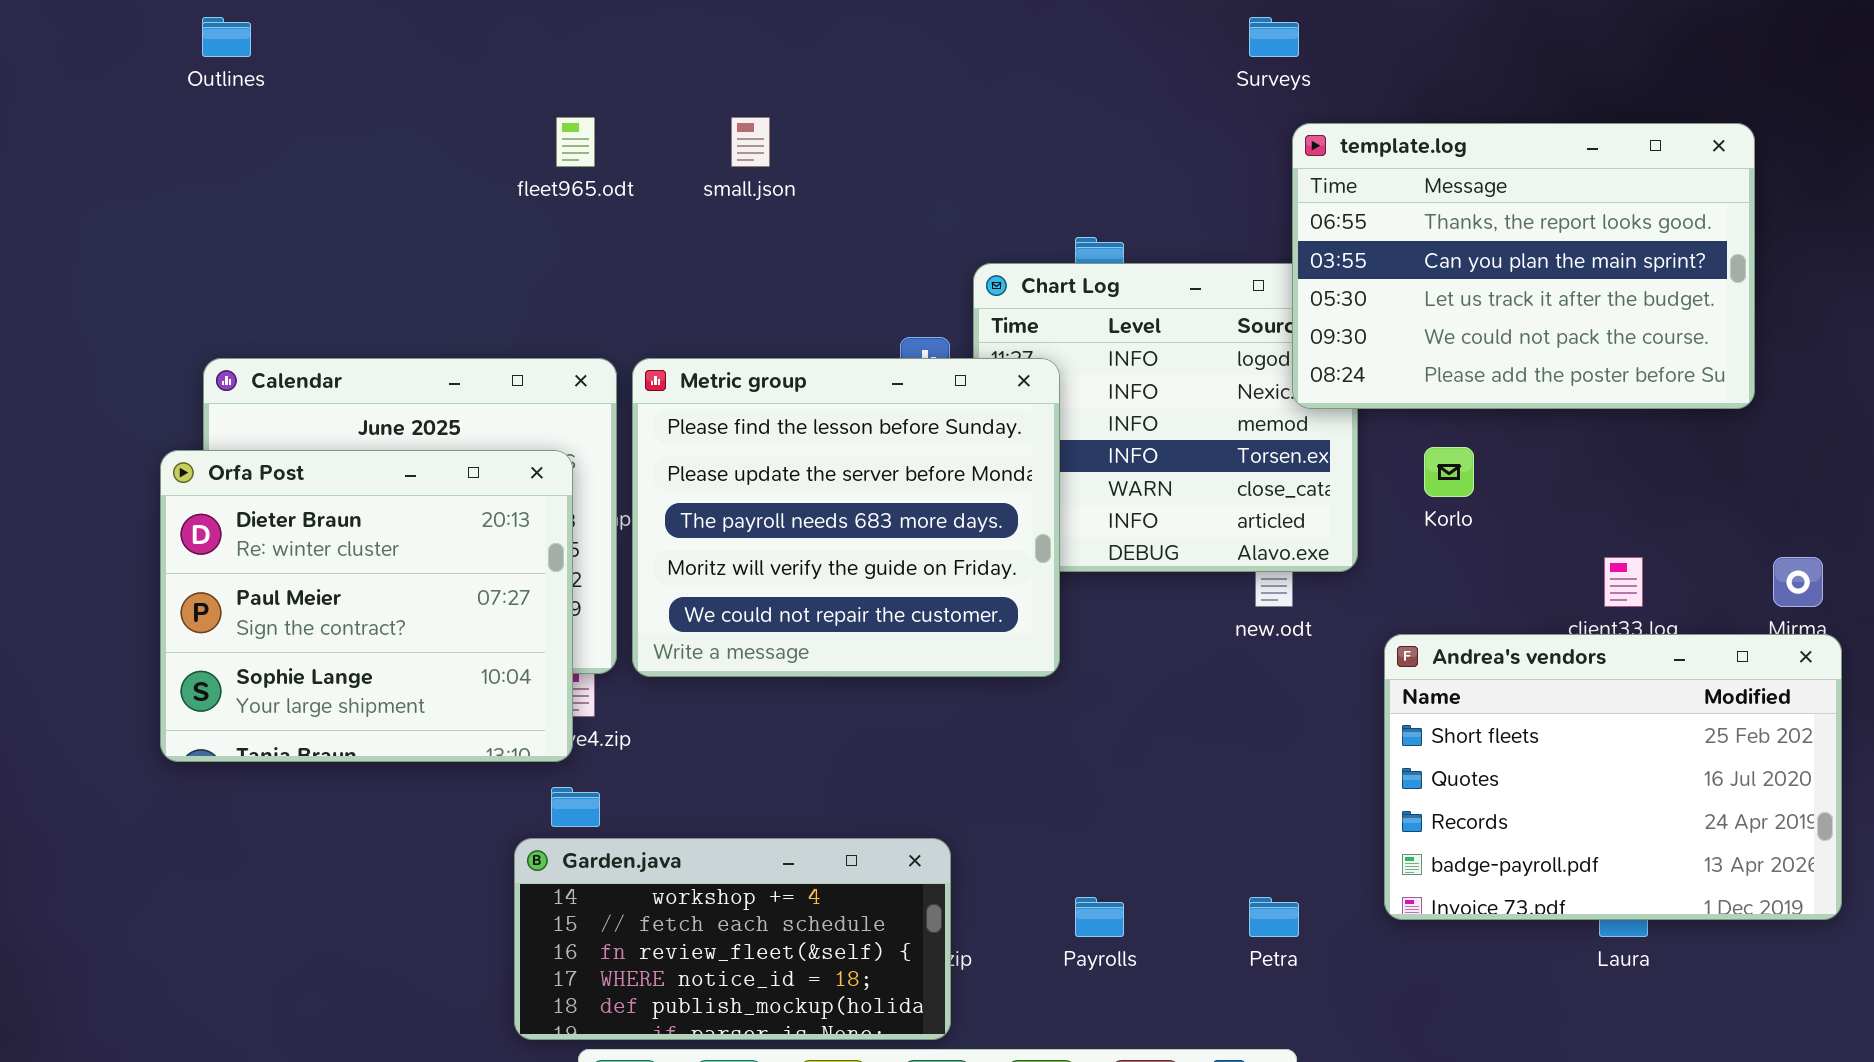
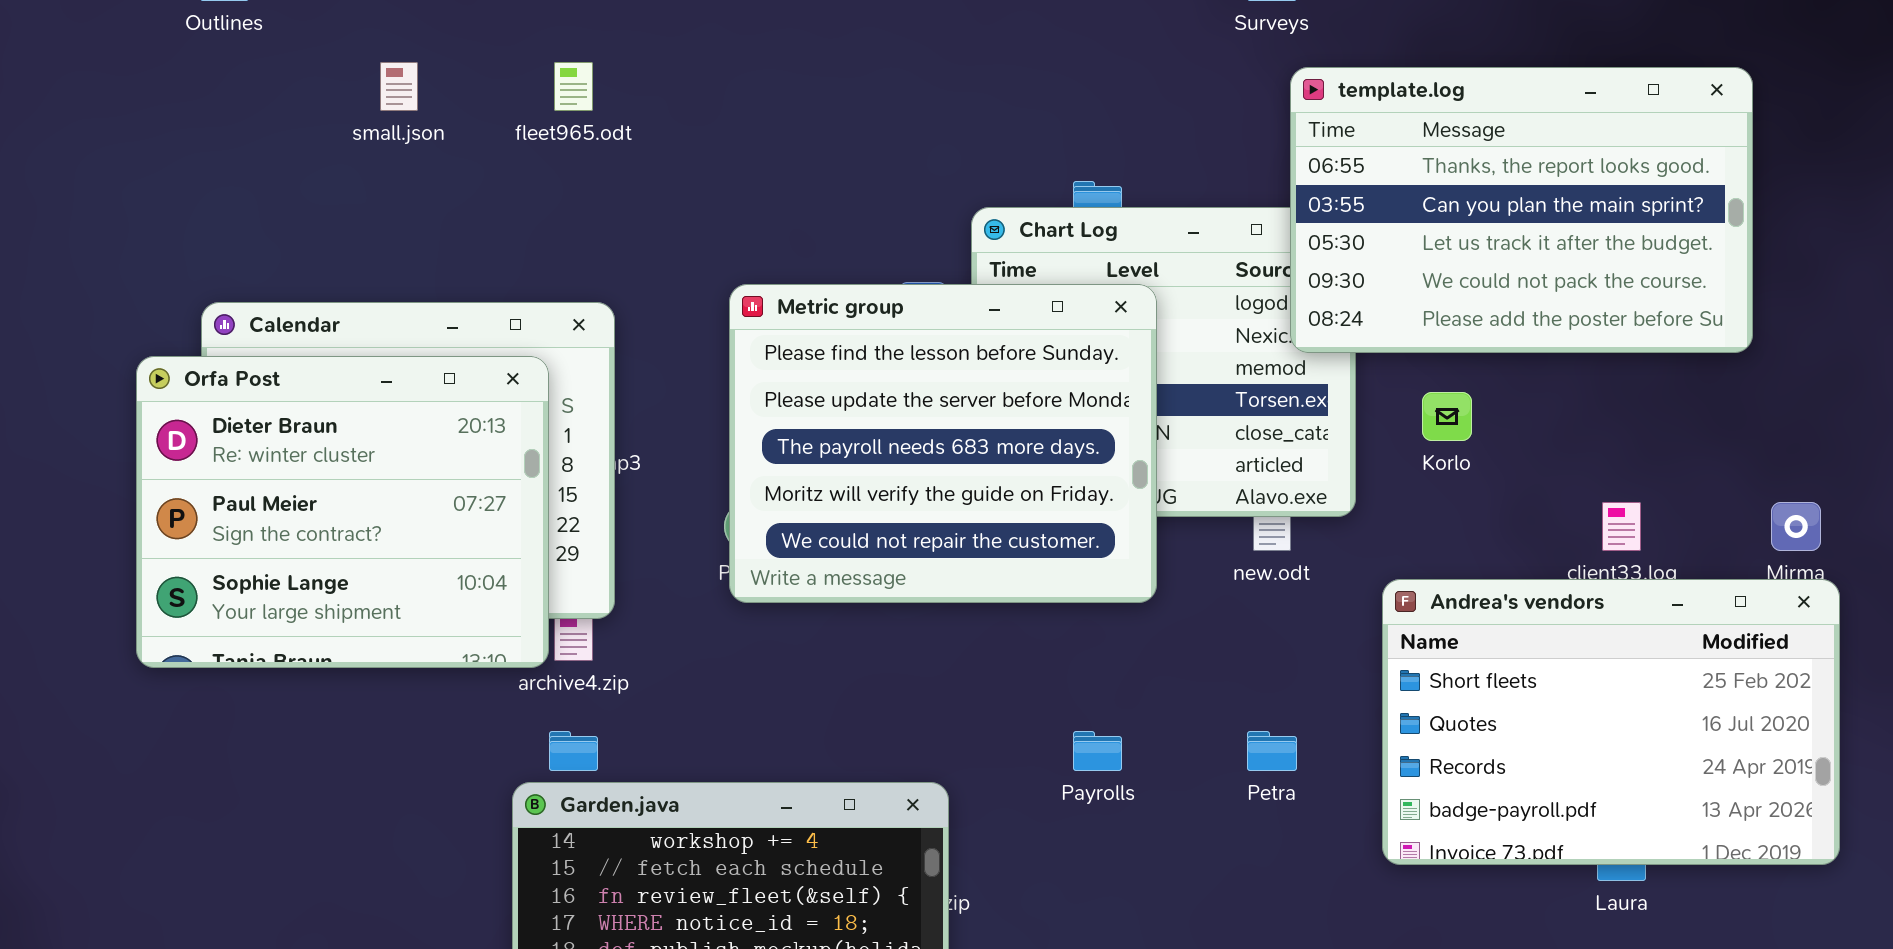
small.json: [731,117,770,167] -> [380,62,418,111], moved
Metric group: [632,358,1060,677] -> [729,284,1157,603], moved
Orfa Post: [160,450,573,762] -> [136,356,549,668], moved
Payrolls: [1075,897,1124,937] -> [1073,731,1122,771], moved
Petra: [1249,897,1299,937] -> [1247,731,1297,771], moved

